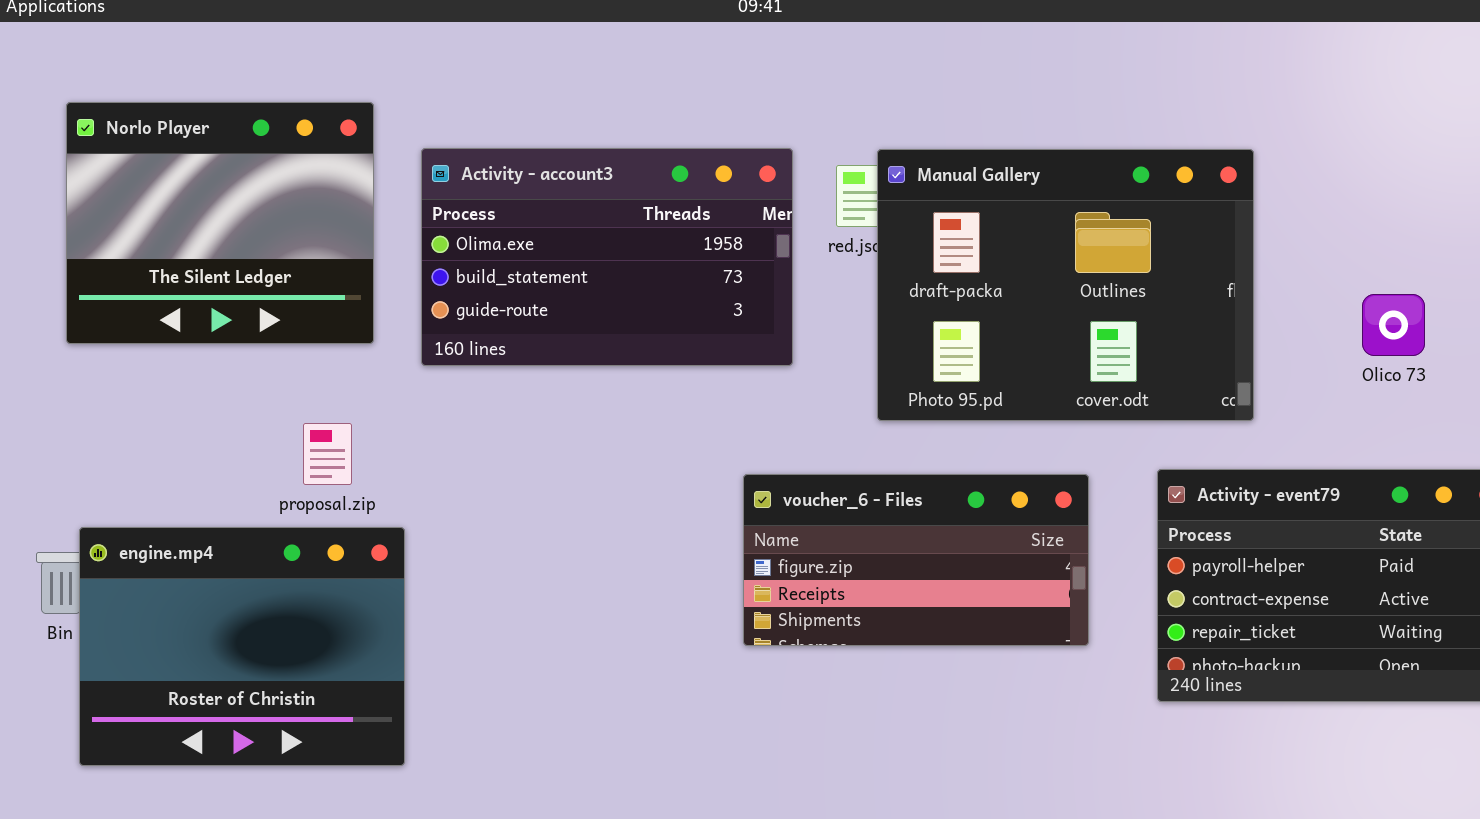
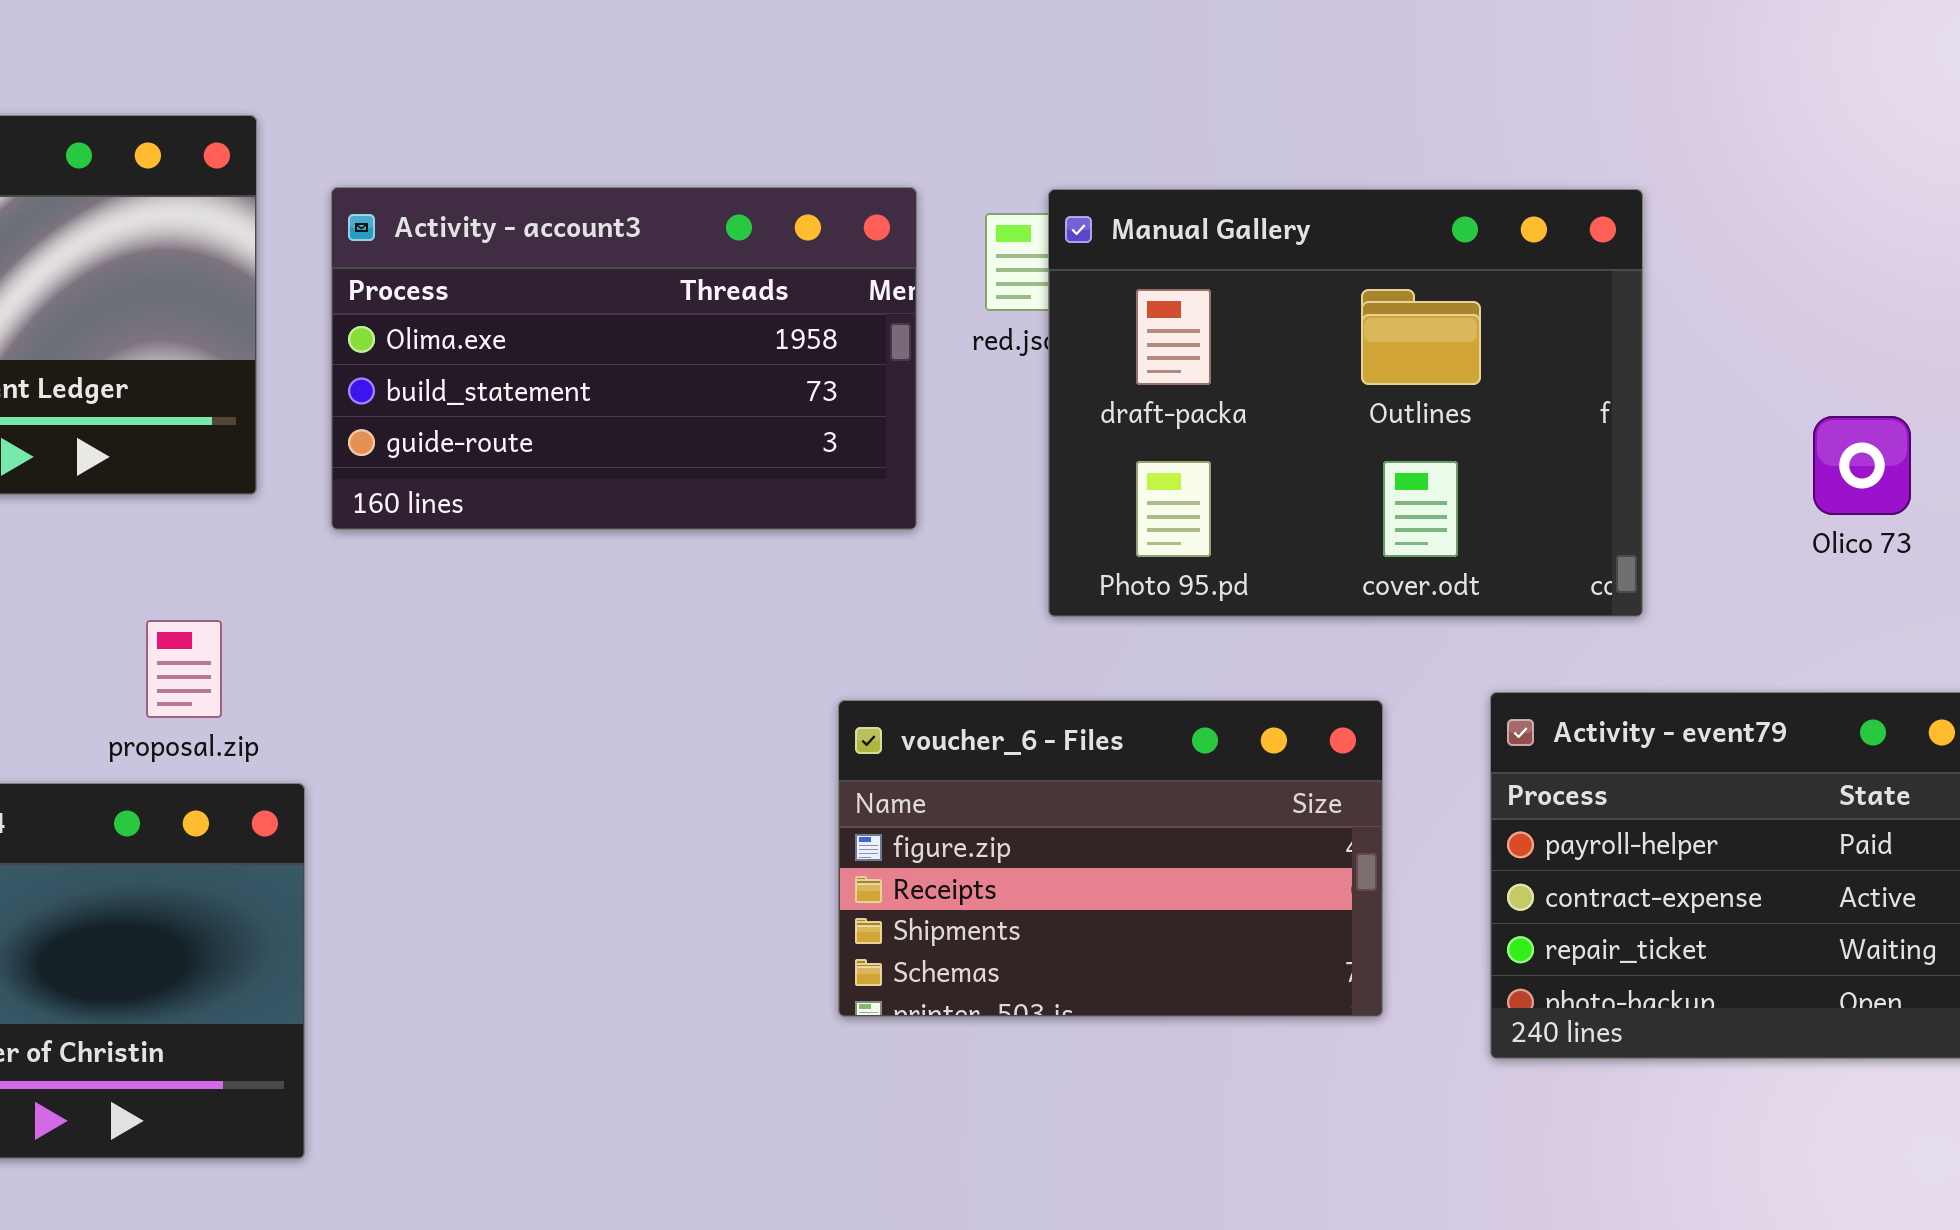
voucher_6 - Files: [743,474,1089,646] -> [838,700,1383,1017], resized

